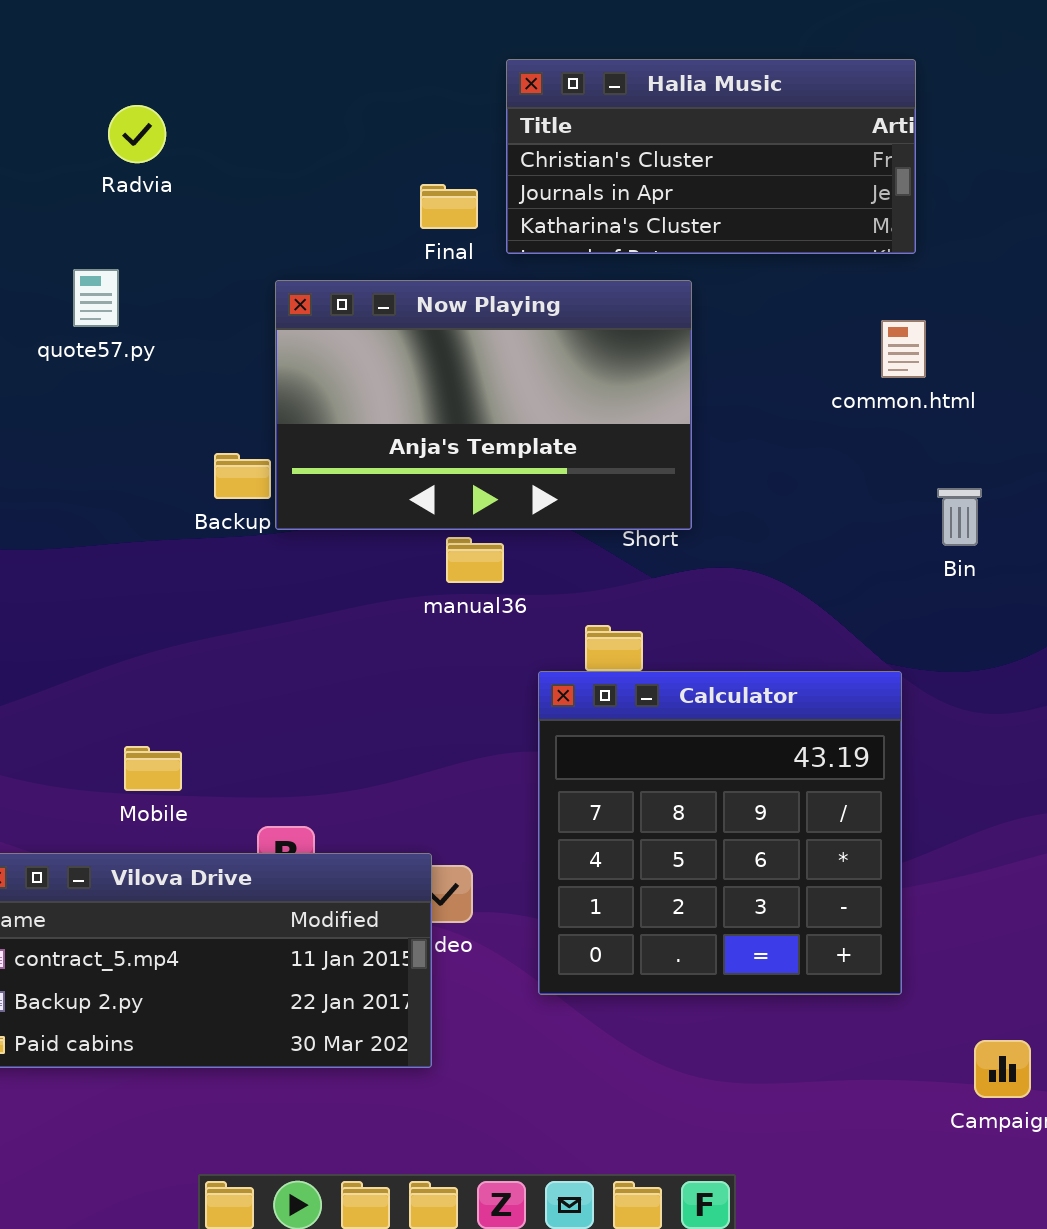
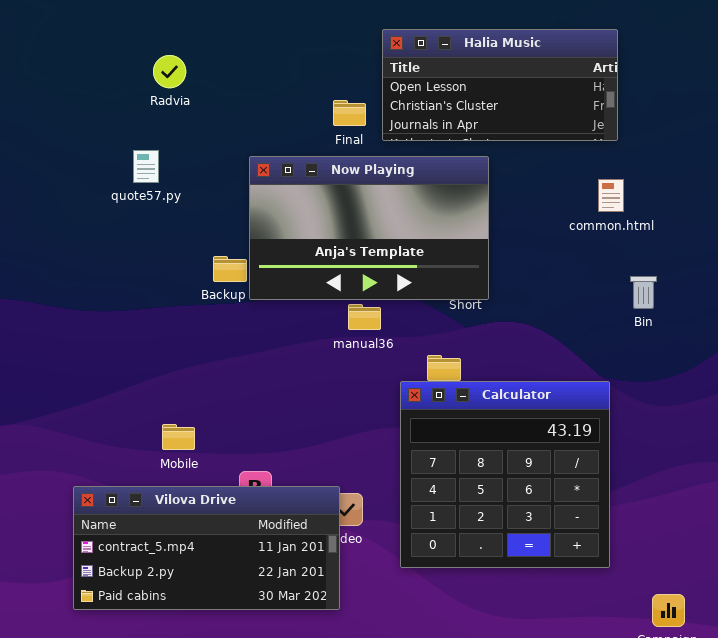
Halia Music: [506,59,916,254] -> [382,29,618,141], scrolled up 1 row

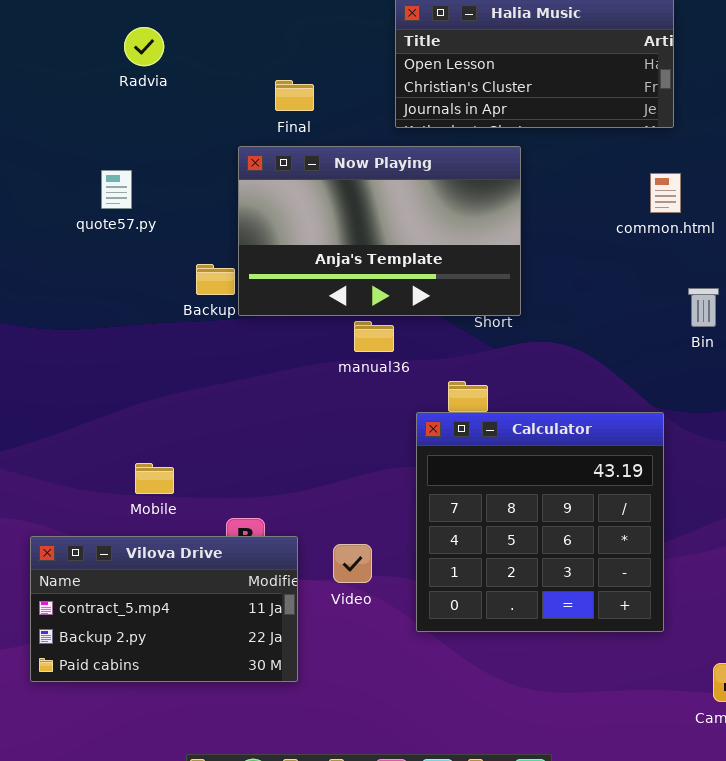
Final: [333,100,366,126] -> [275,80,314,111], moved
quote57.py: [133,150,159,183] -> [101,170,132,209], moved
Vilova Drive: [73,486,340,610] -> [30,536,298,682], resized

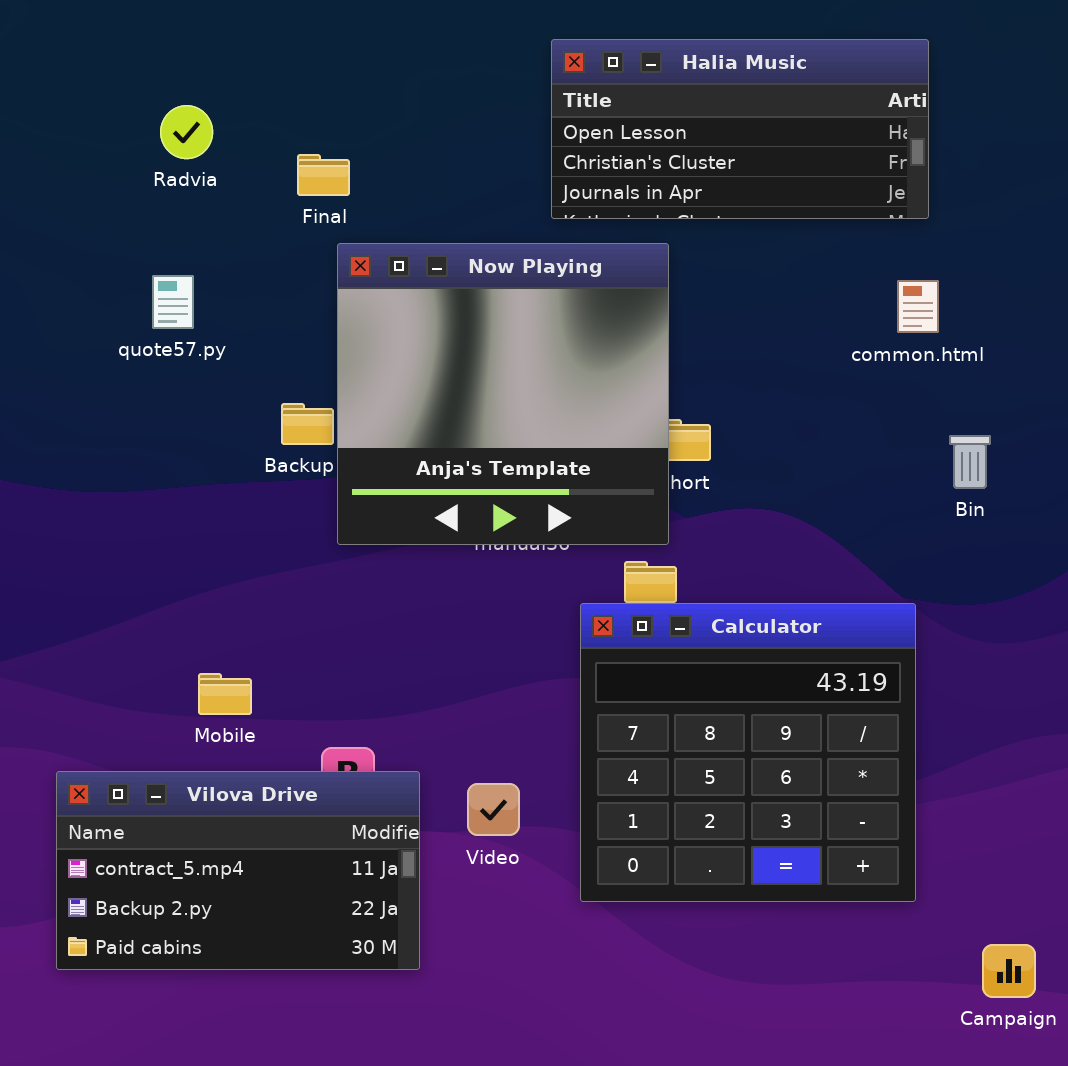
Radvia: [124,27,164,66] -> [160,105,213,159], moved
Final: [275,80,314,111] -> [297,154,350,196], moved
Now Playing: [238,146,521,316] -> [337,243,669,545], resized

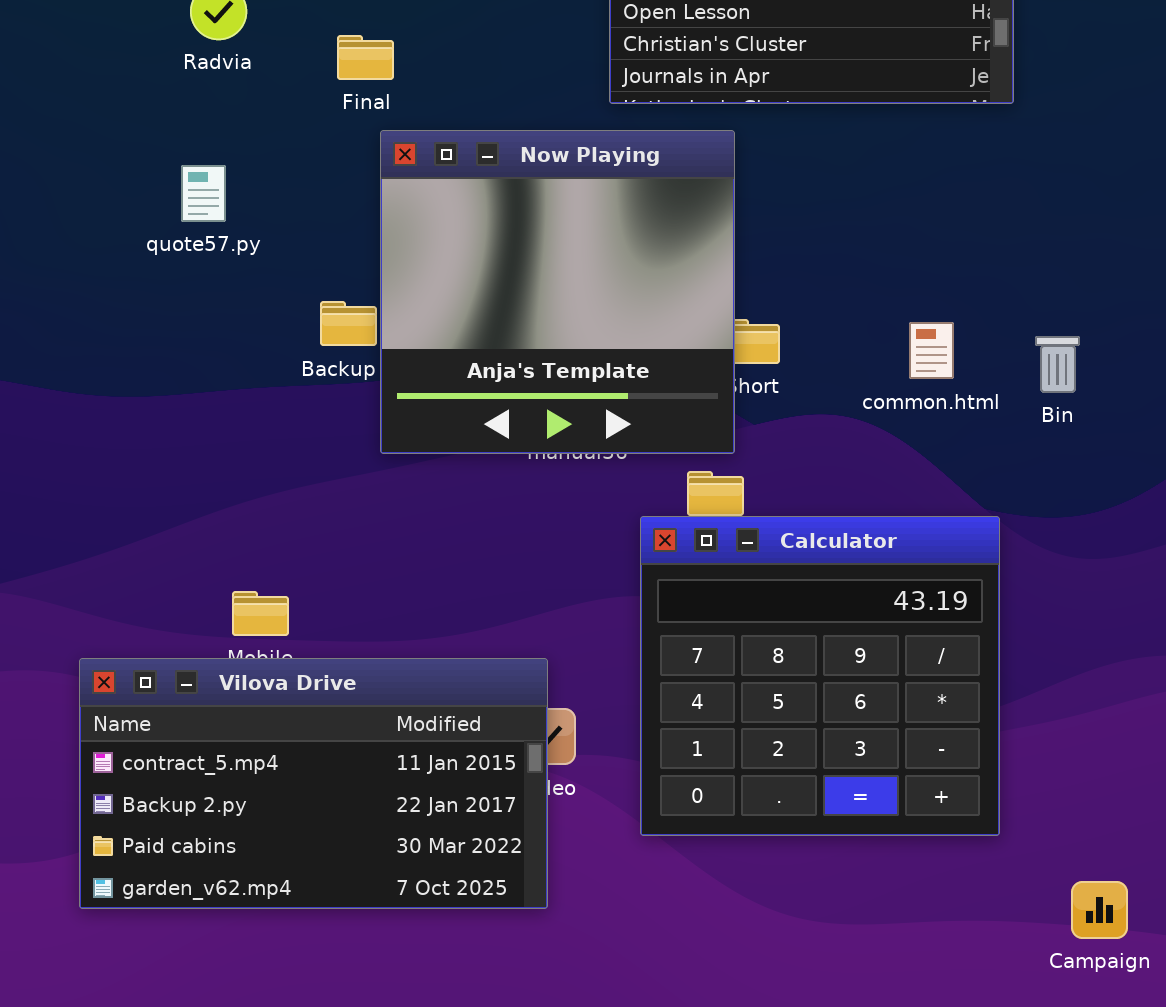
common.html: [897,280,939,333] -> [909,322,954,379], moved
Vilova Drive: [56,771,420,970] -> [79,658,548,909], resized

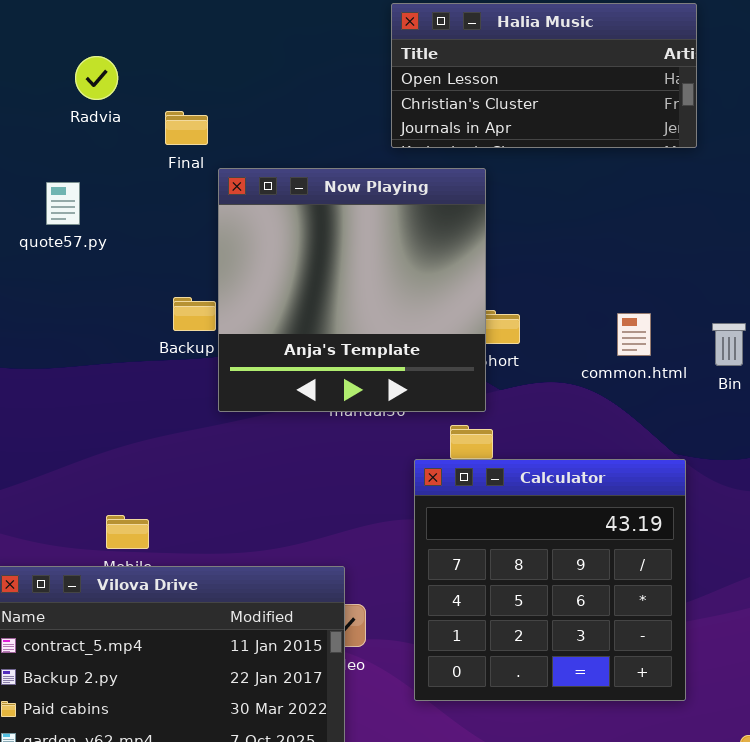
Final: [337,35,394,80] -> [165,111,208,145], moved
quote57.py: [181,165,226,222] -> [46,182,80,225], moved

